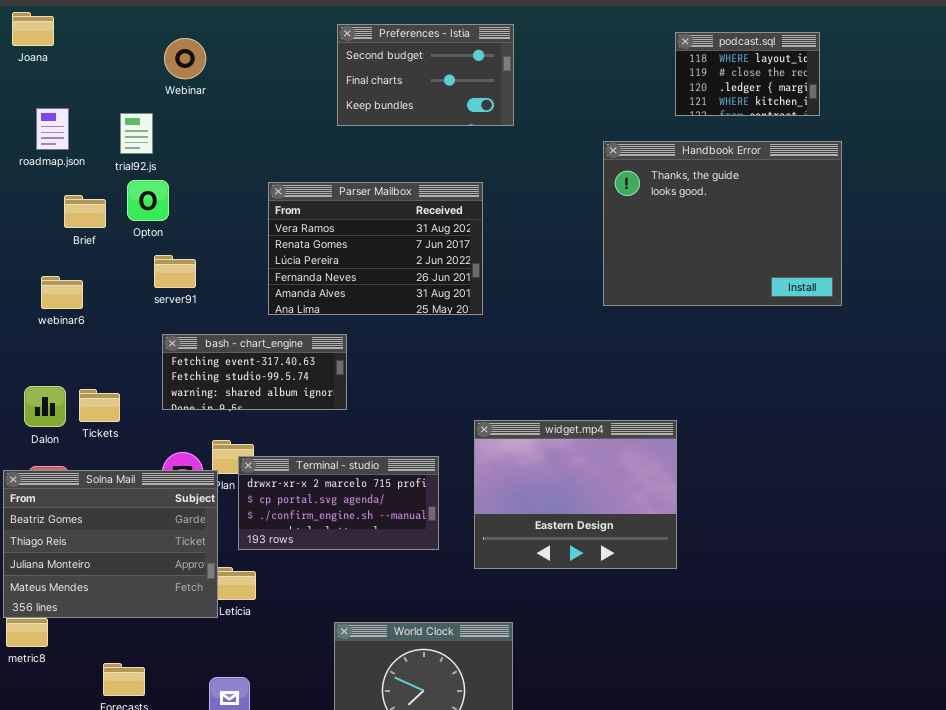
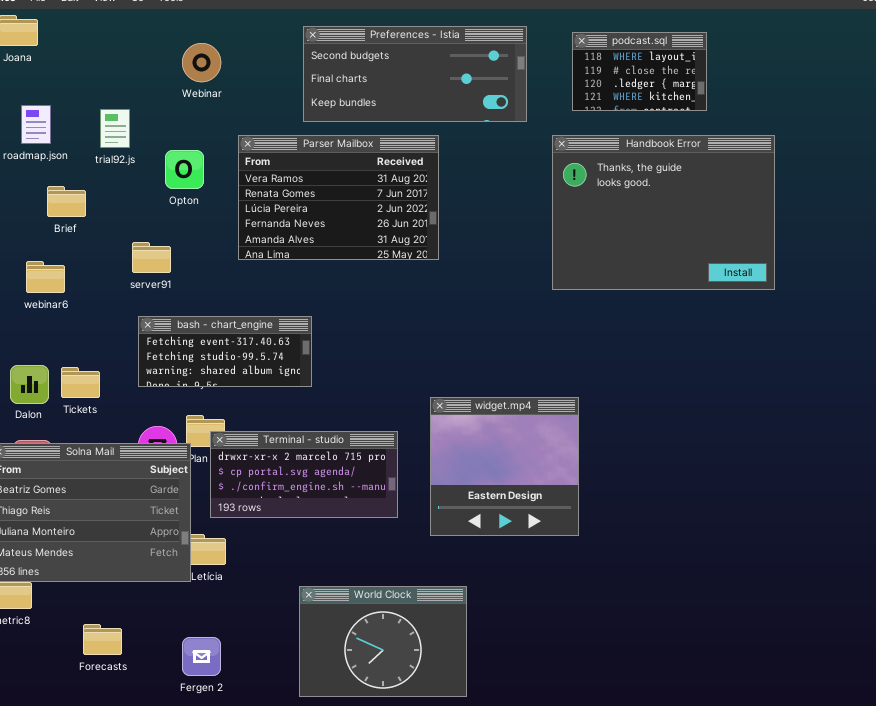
Preferences - Istia: [337,24,514,126] -> [303,26,527,122], resized
podcast.sql: [675,32,820,116] -> [572,32,707,111], moved
Webinar: [164,38,206,79] -> [182,43,221,82], moved
Opton: [127,180,169,221] -> [165,150,204,189], moved
Parser Mailbox: [268,182,483,315] -> [238,135,439,260], moved
widget.mp4: [474,420,677,569] -> [430,397,579,536], resized

